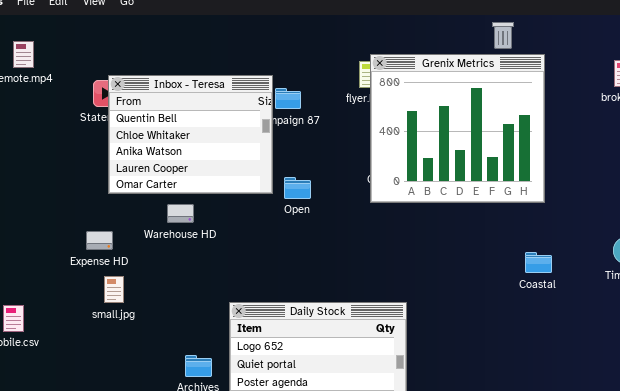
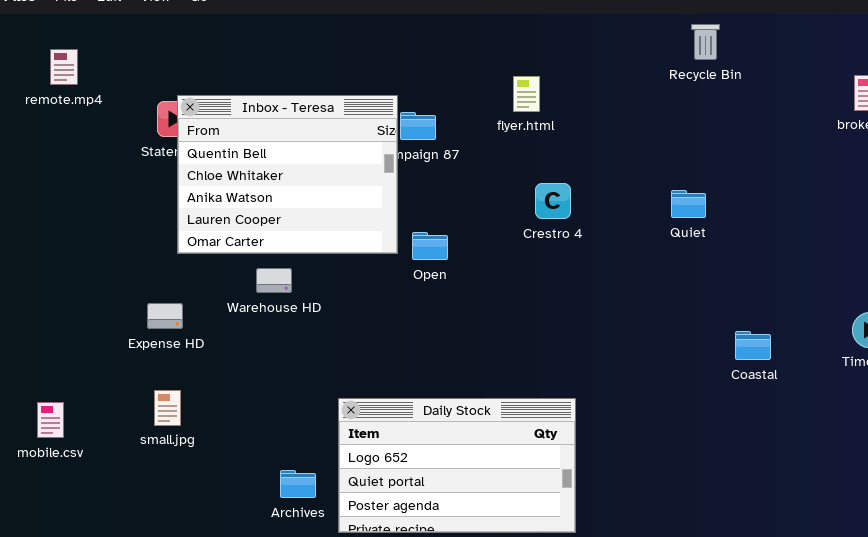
Grenix Metrics: [370,54,545,203] -> none, closed
small.jpg: [104,276,124,303] -> [154,390,181,426], moved

